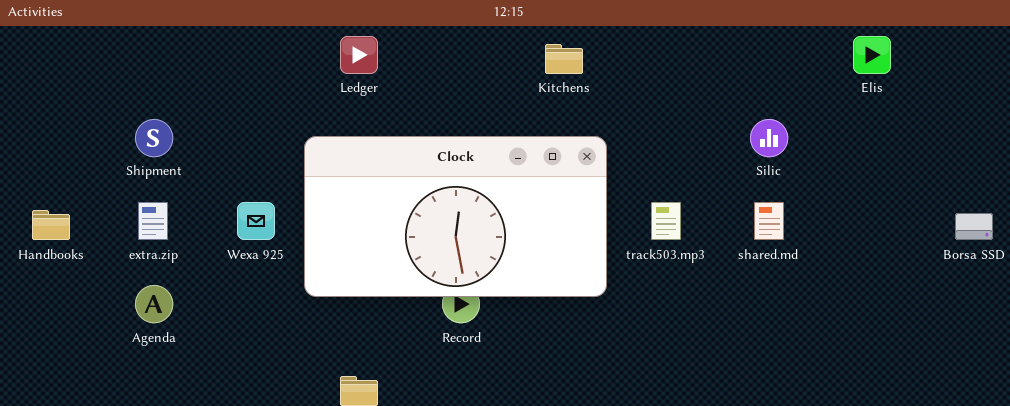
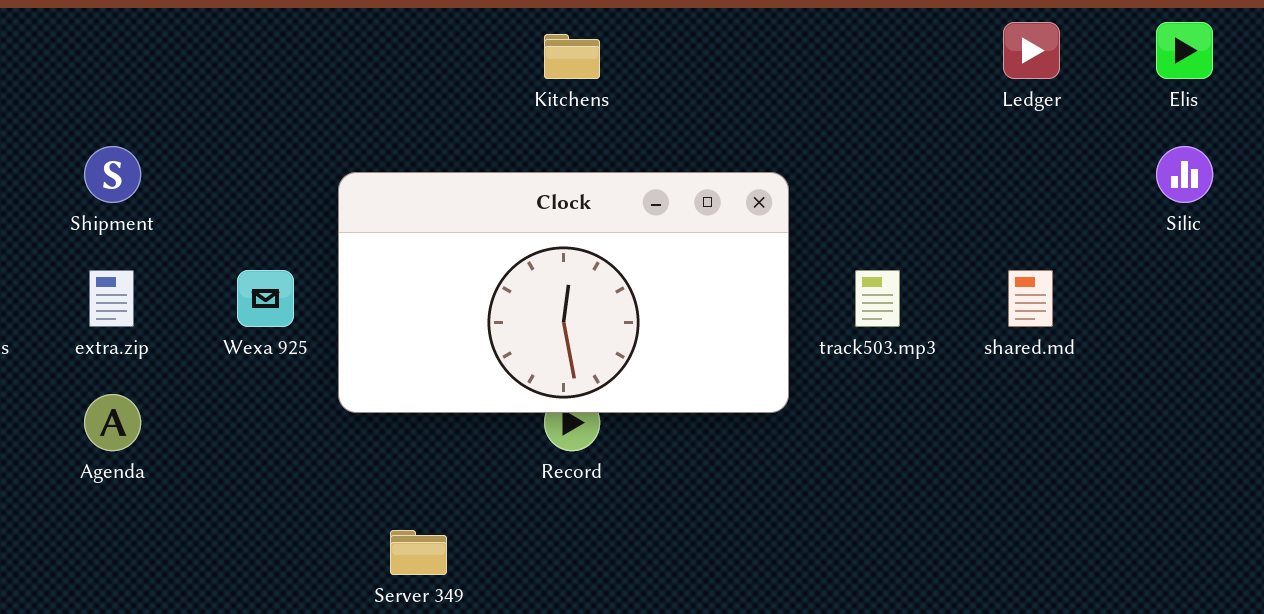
Ledger: [340,36,378,74] -> [1003,22,1060,79], moved
Kitchens: [545,44,583,74] -> [544,34,600,79], moved
Silic: [750,119,788,157] -> [1156,146,1213,203], moved

